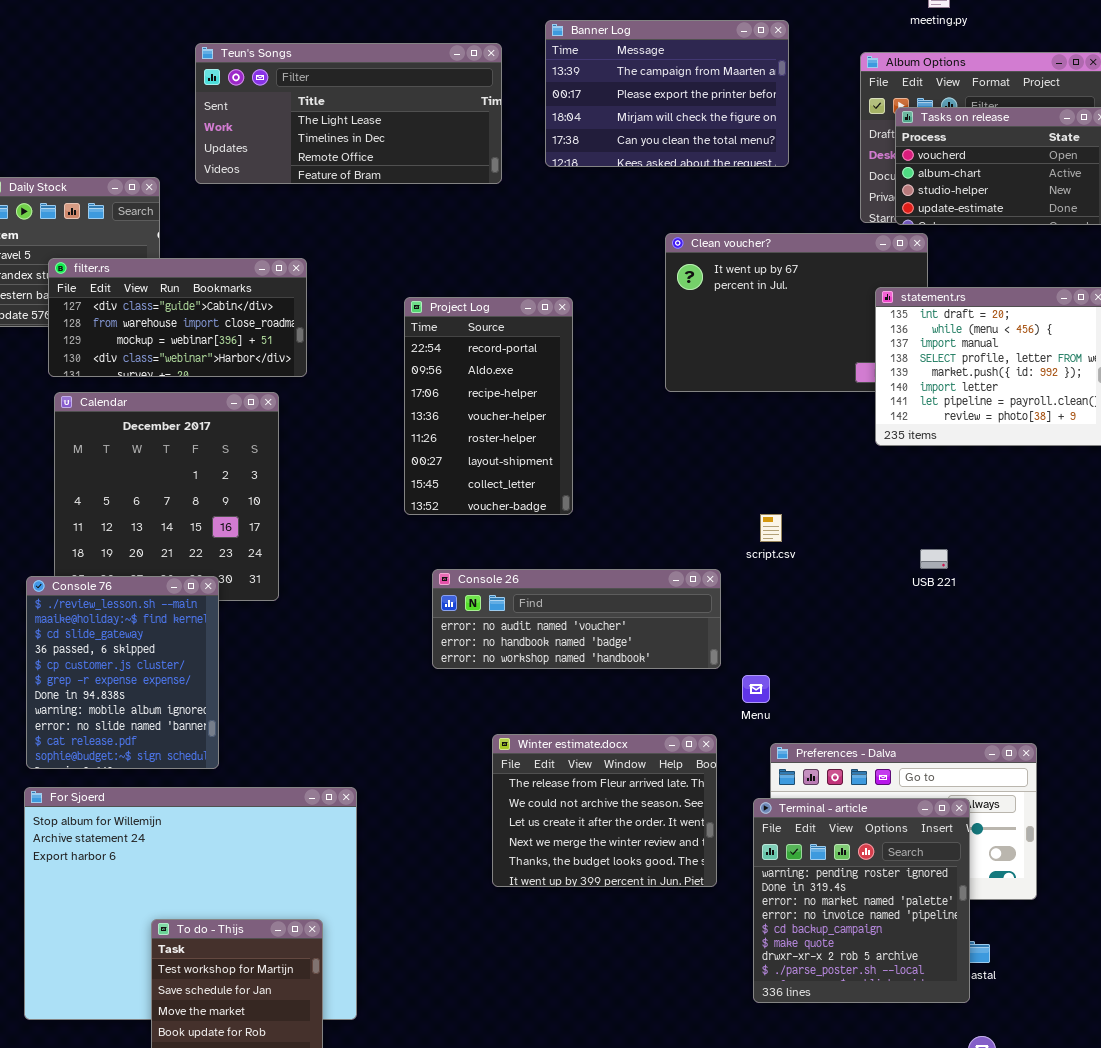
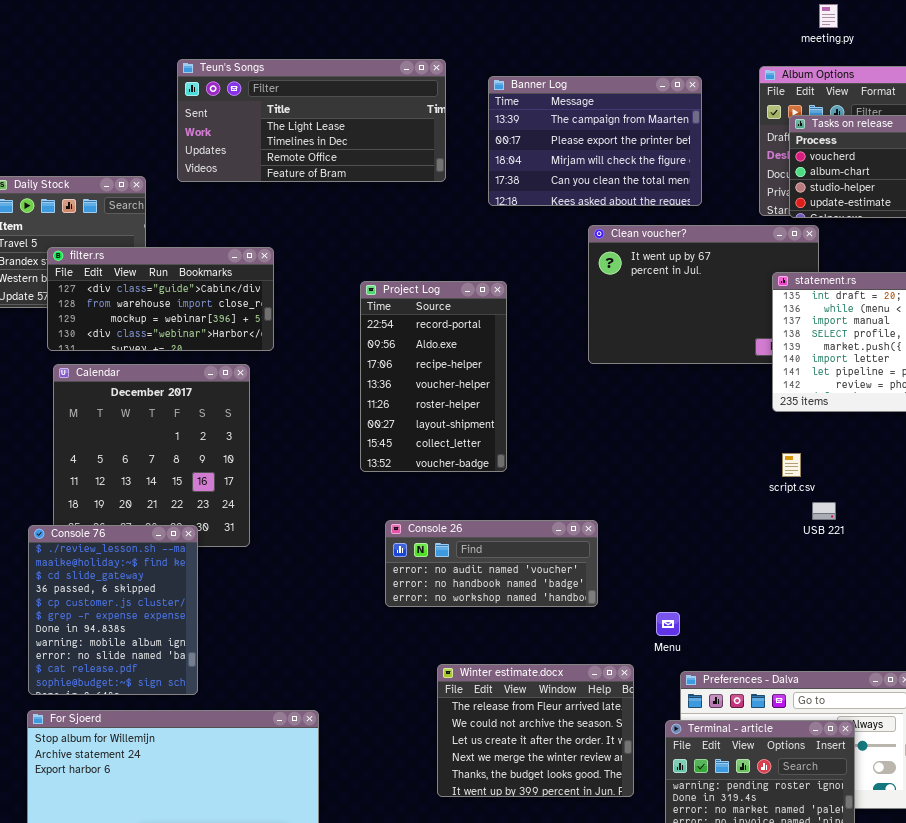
Banner Log: [545,20,789,167] -> [488,76,702,206], moved
script.csv: [760,514,782,542] -> [782,453,801,477], moved
Console 26: [432,569,721,669] -> [385,520,598,607], resized

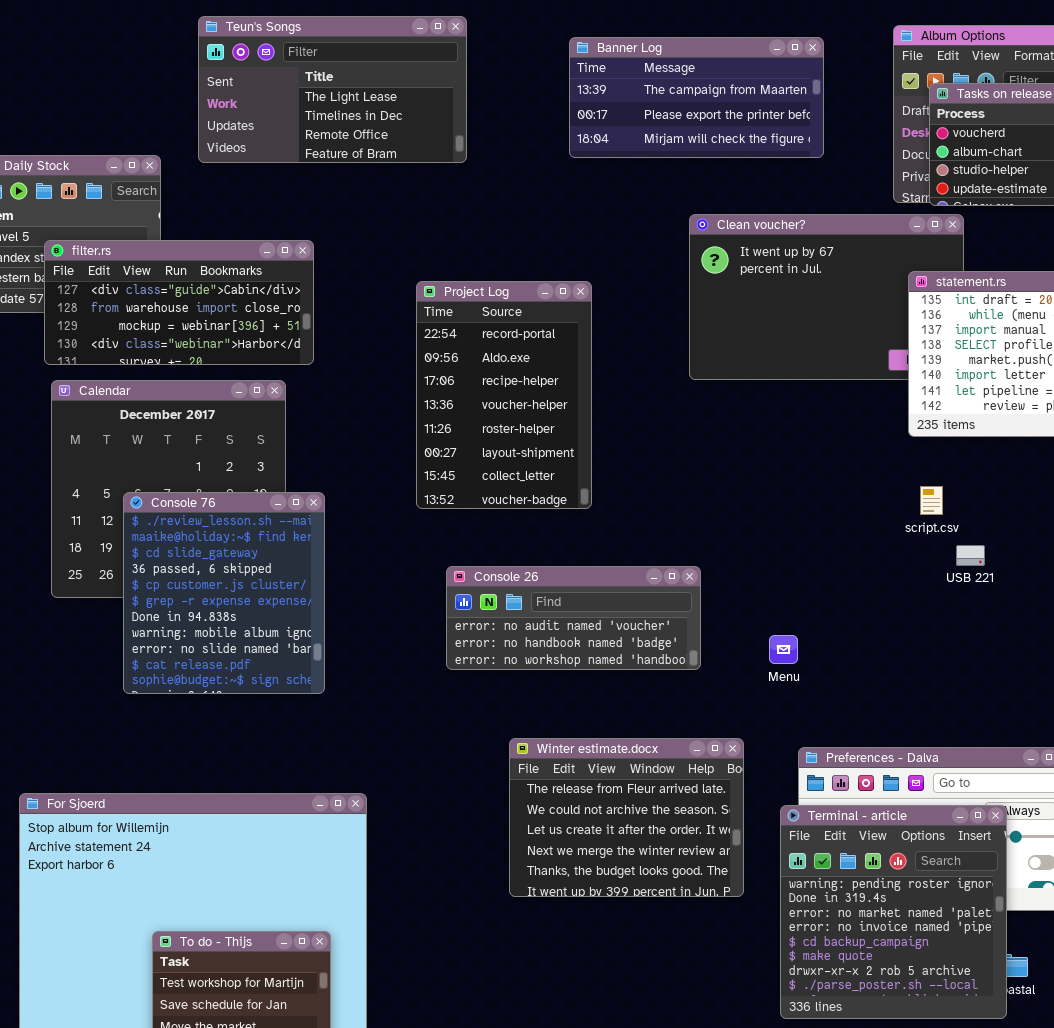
Teun's Songs: [177,59,446,182] -> [198,16,467,163], resized
Banner Log: [488,76,702,206] -> [569,37,824,158], resized
Console 76: [28,525,198,695] -> [123,492,325,694], moved
Menu: [656,612,680,636] -> [769,635,798,664], moved

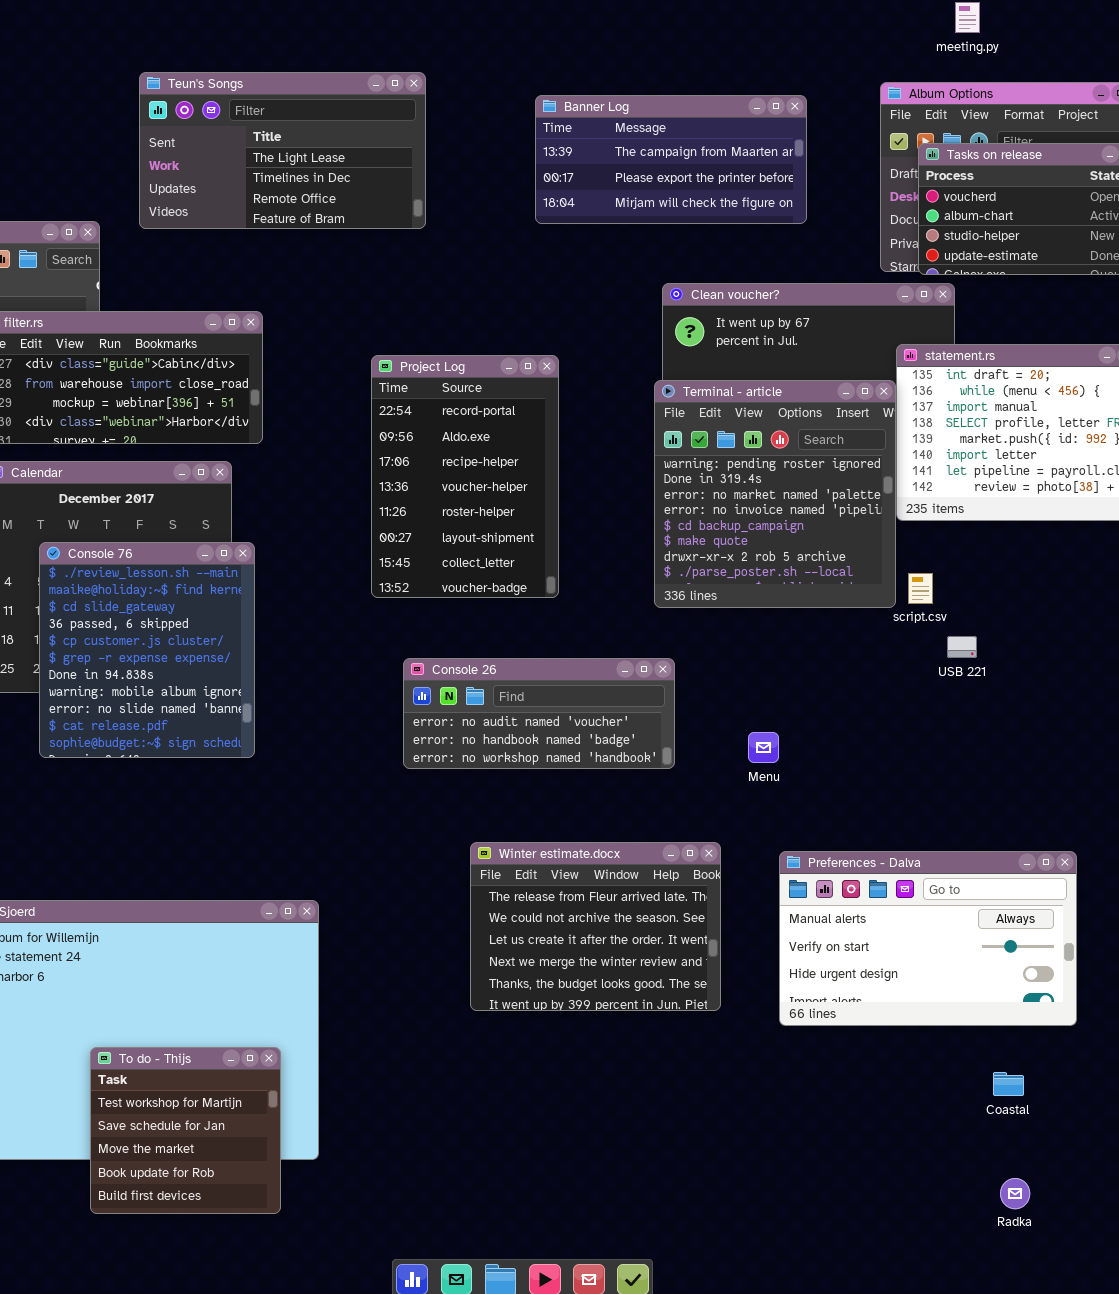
Console 76: [123,492,325,694] -> [39,542,255,758], moved
Terminal - article: [780,805,1007,1019] -> [654,380,896,608], moved

